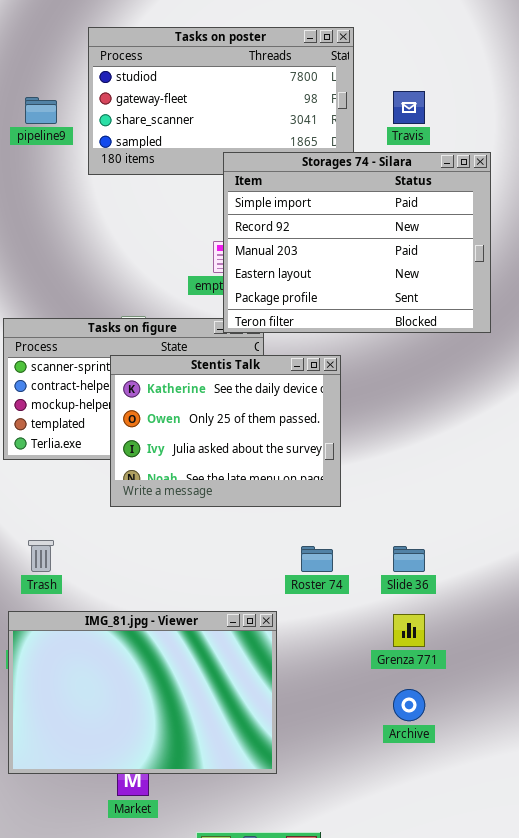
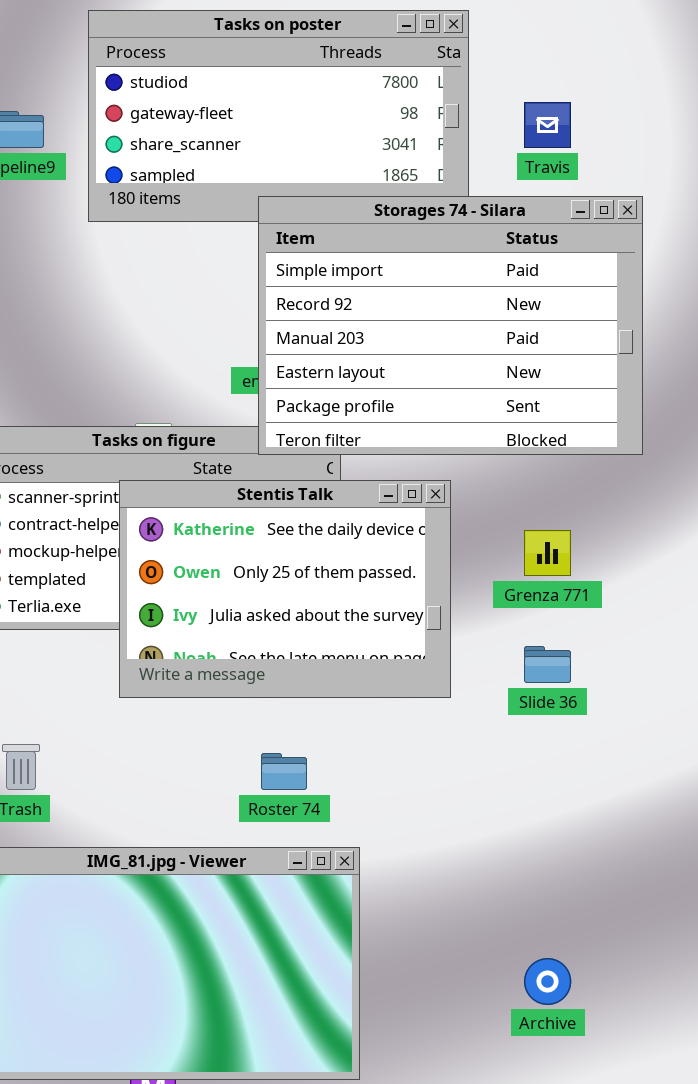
Storages 74 - Silara: [223,152,491,333] -> [258,196,643,455], moved
Roster 74: [301,546,333,572] -> [261,753,307,790], moved
Slide 36: [393,546,425,572] -> [524,646,571,683], moved
Grenza 771: [393,614,425,647] -> [524,530,571,576], moved

